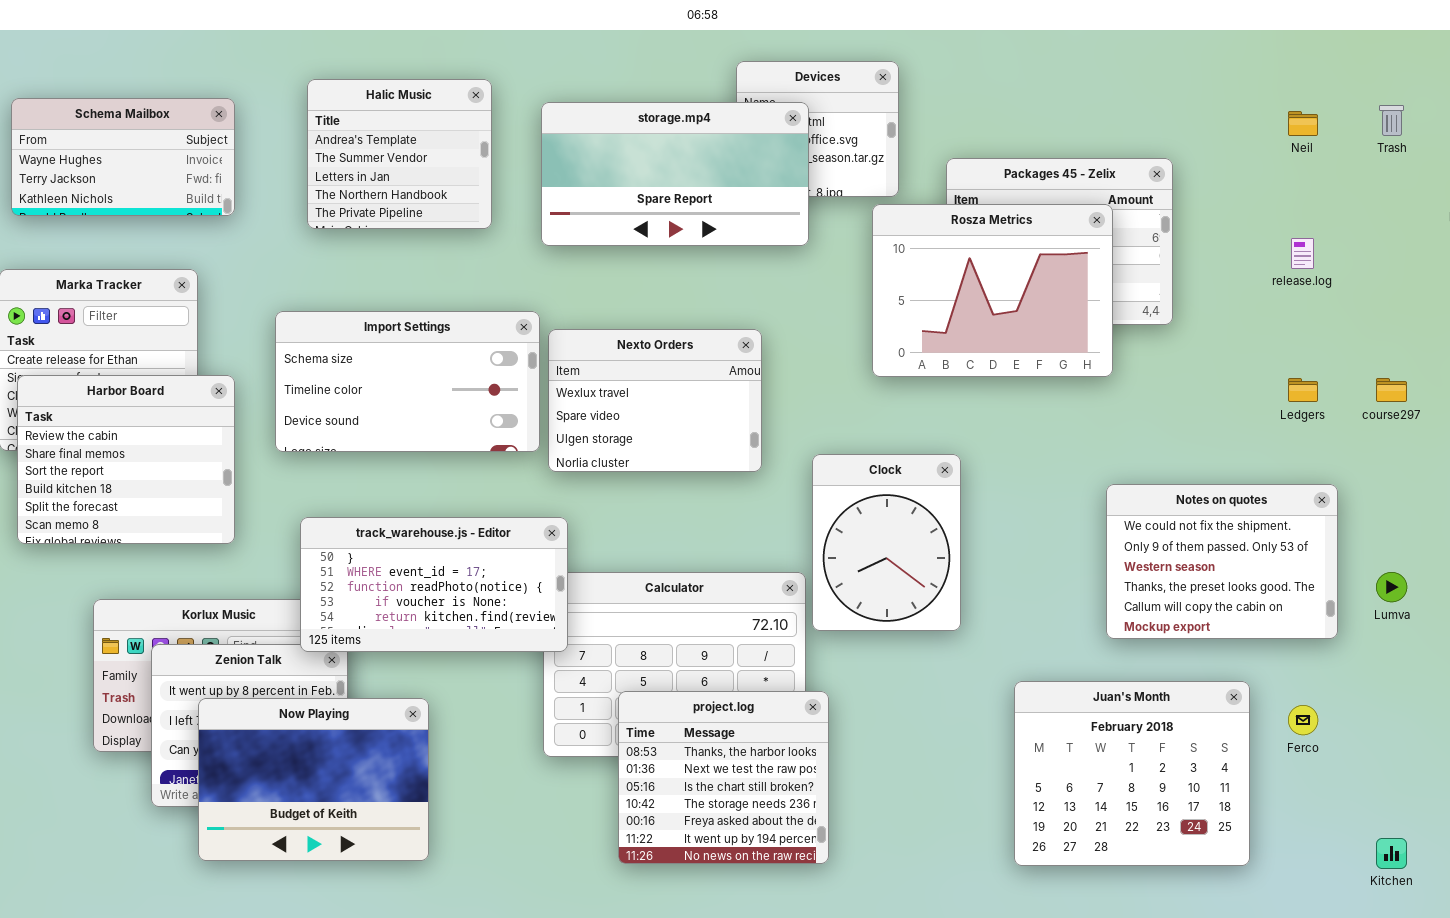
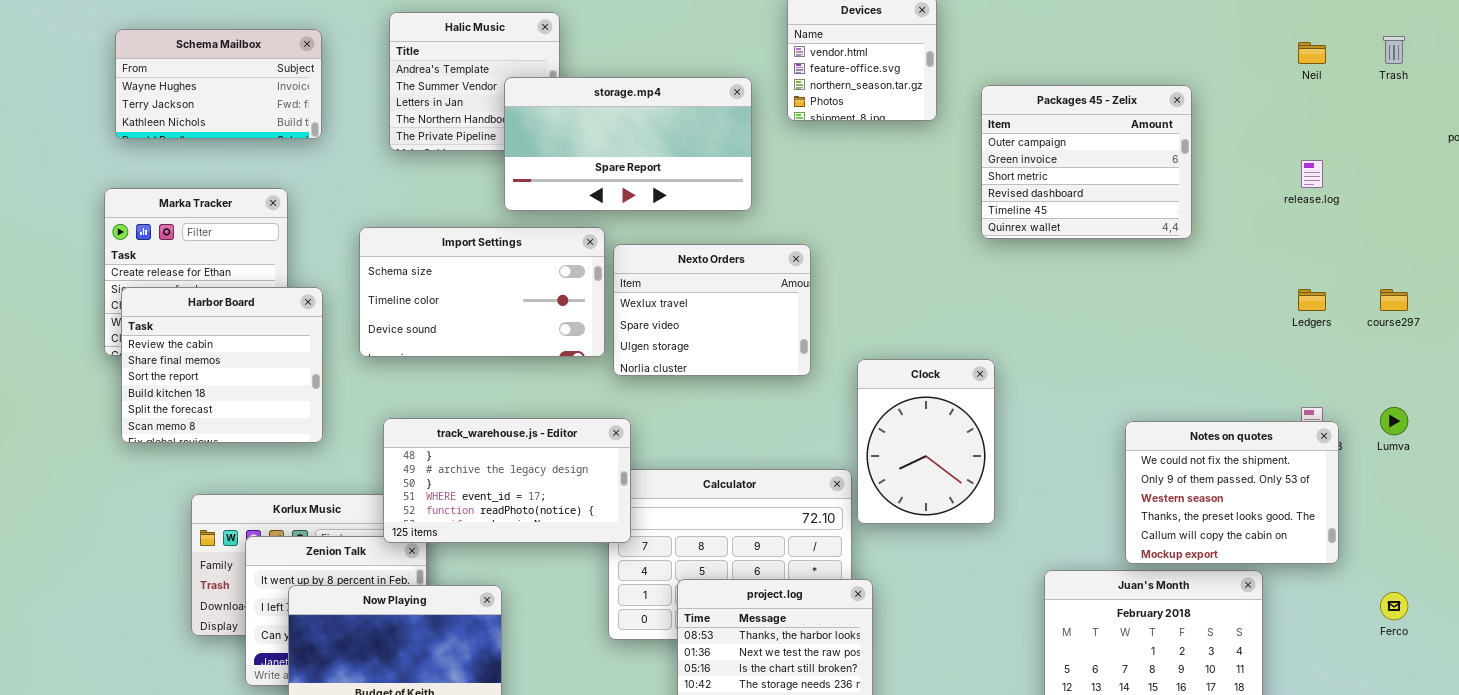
storage.mp4: [541,102,809,246] -> [504,77,752,211], moved
Rosza Metrics: [872,204,1113,377] -> none, closed
Notes on quotes: [1106,484,1338,639] -> [1125,421,1339,564], moved
track_warehouse.js - Editor: [300,517,568,652] -> [383,418,631,543], scrolled up 2 rows
Lumva: [1376,572,1407,602] -> [1380,407,1408,435], moved
Ferco: [1288,705,1318,735] -> [1380,592,1408,620], moved

